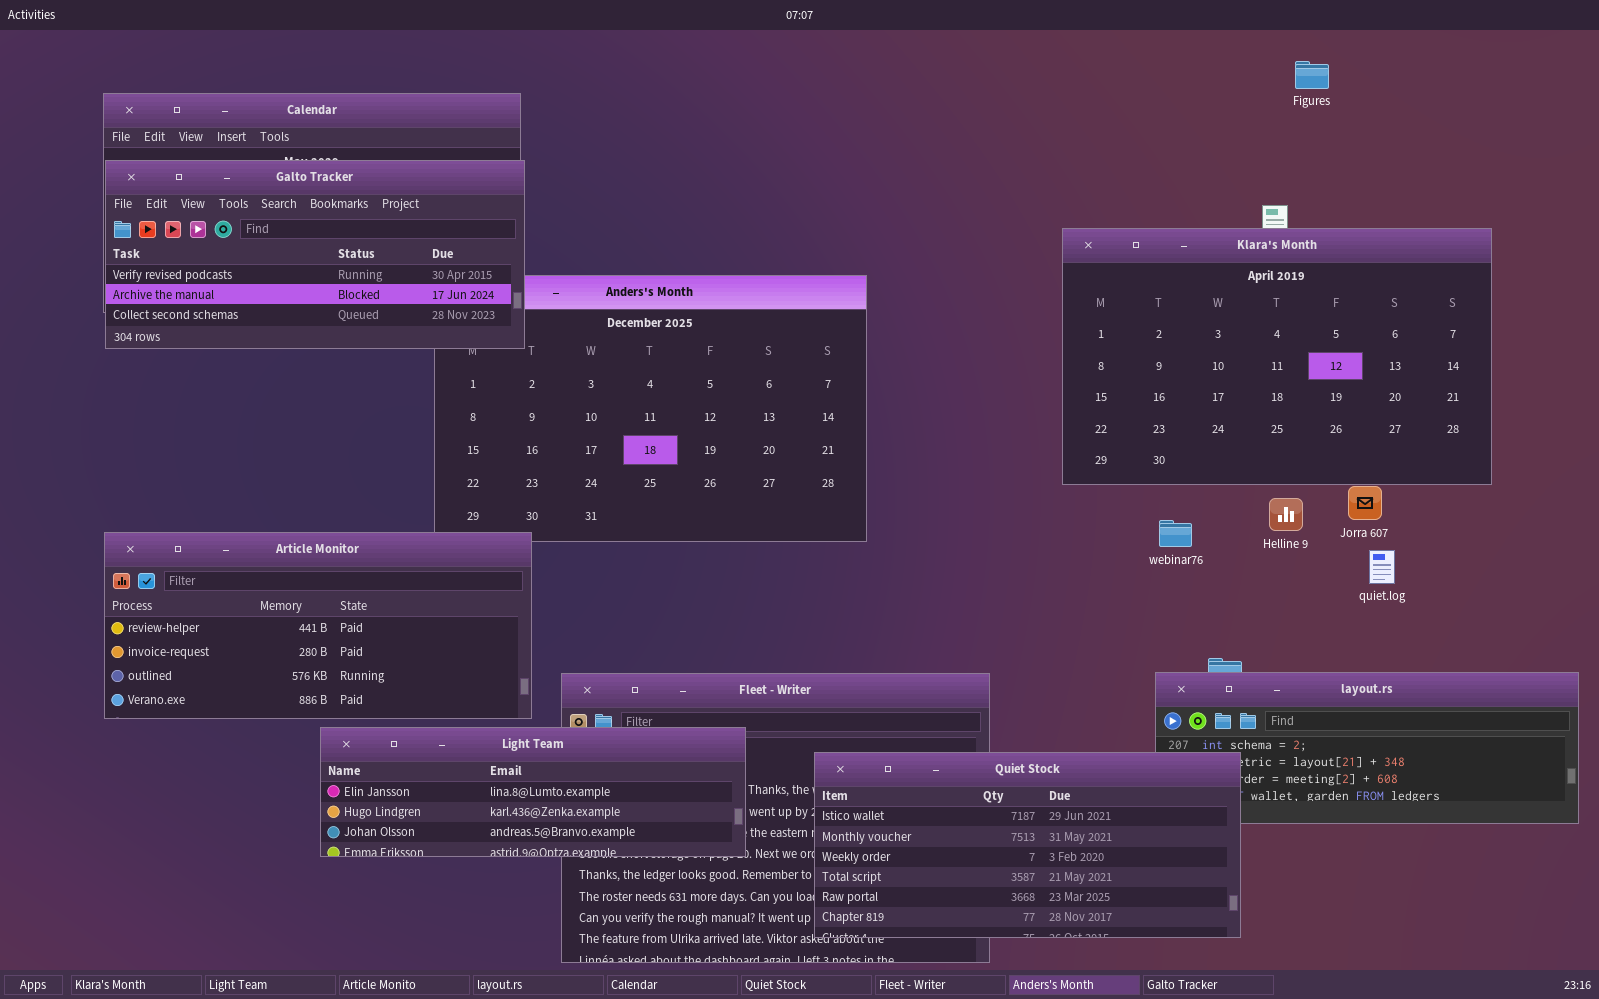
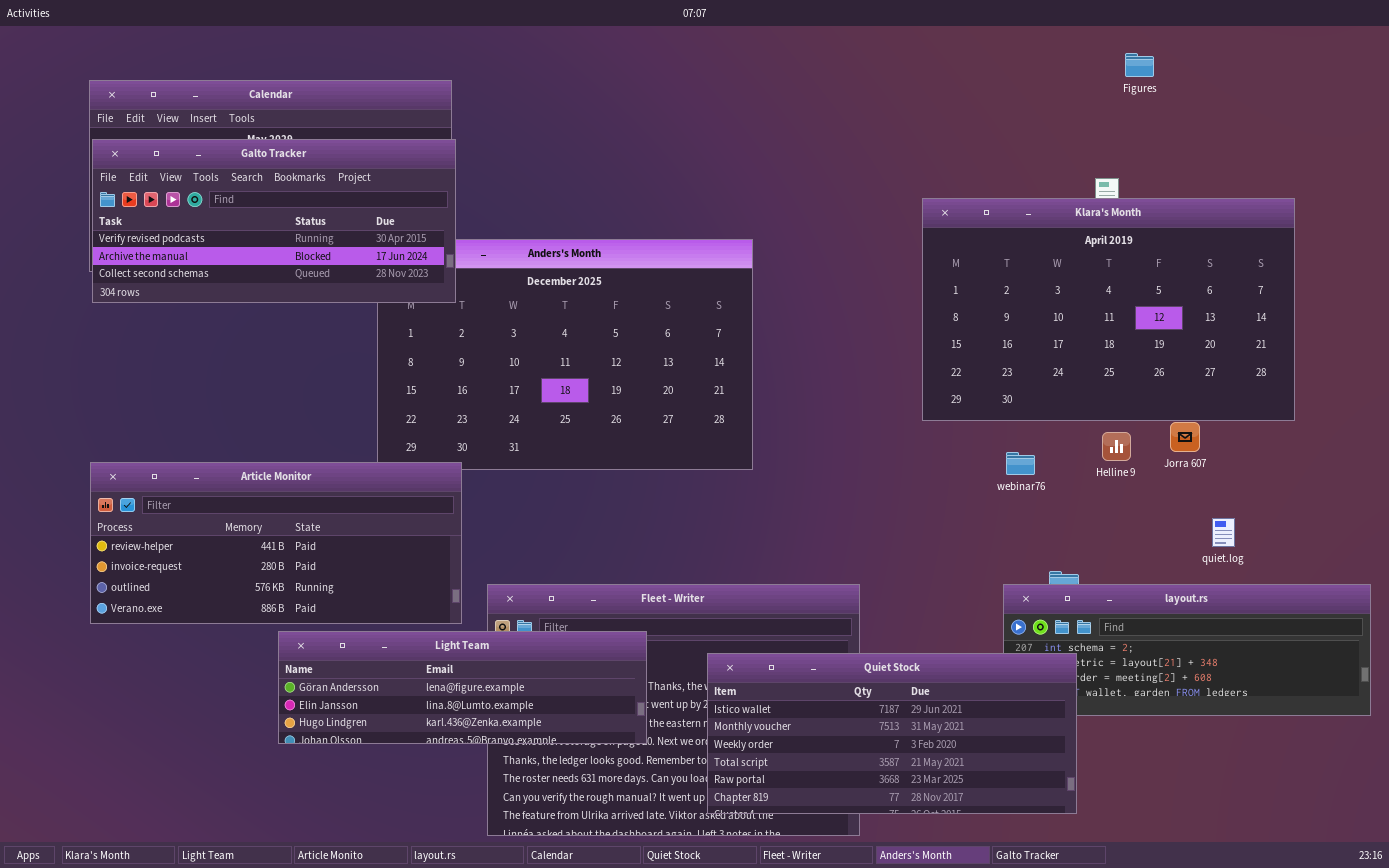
quiet.log: [1369,550,1395,584] -> [1212,518,1235,547], moved
Light Team: [320,727,746,857] -> [278,631,647,744], scrolled up 1 row

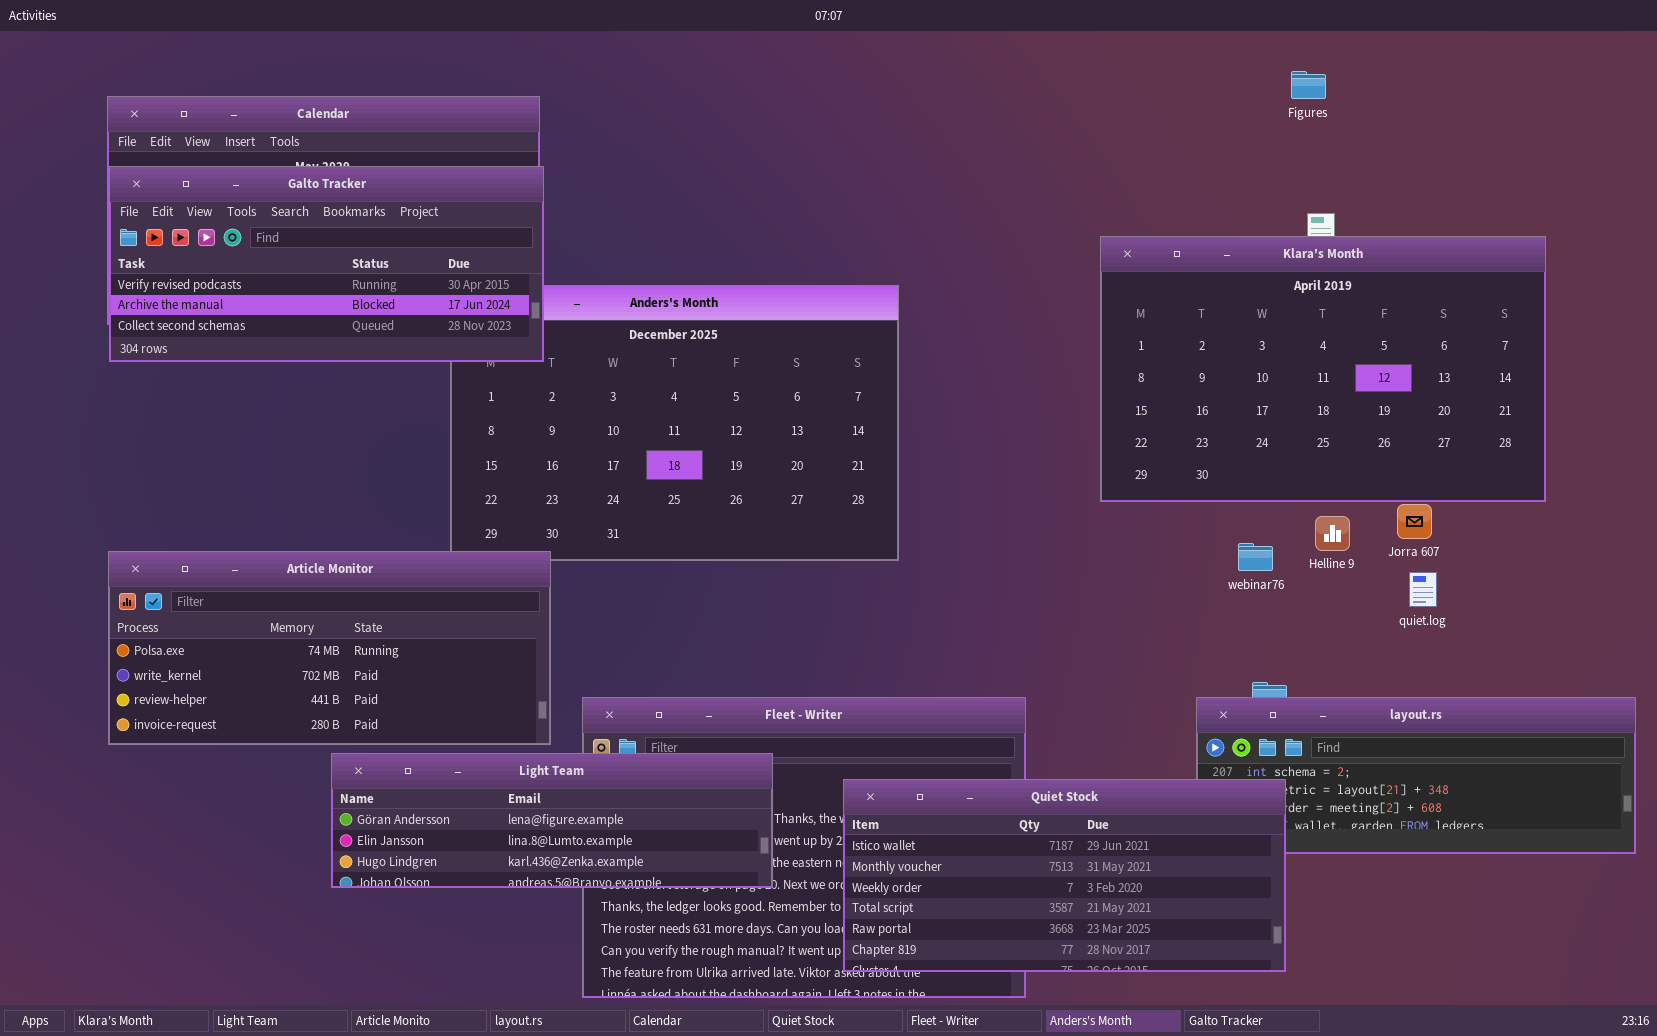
Figures: [1125,53,1154,77] -> [1291,71,1326,99], moved
webinar76: [1006,452,1035,475] -> [1238,543,1273,571], moved
Article Monitor: [90,462,462,624] -> [108,551,551,745], scrolled up 2 rows
quiet.log: [1212,518,1235,547] -> [1409,572,1437,607], moved

